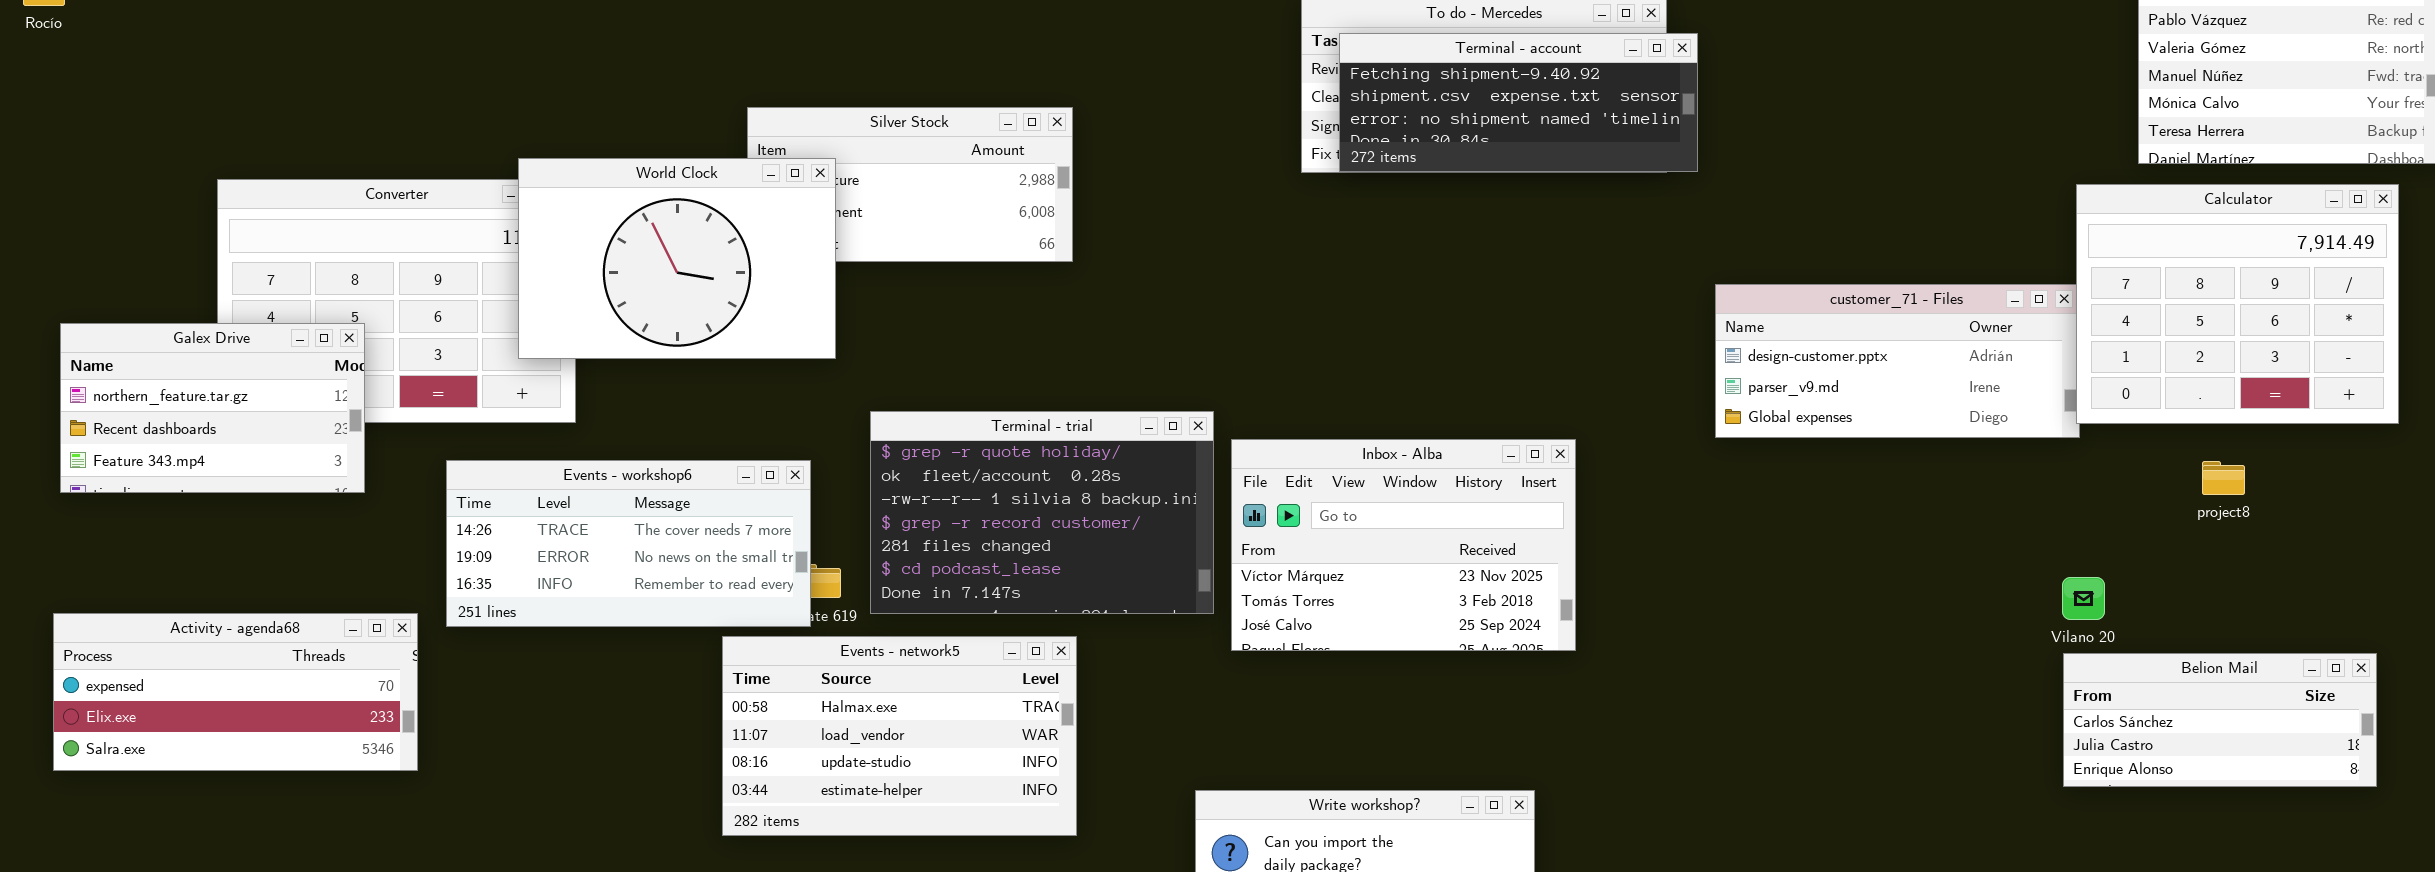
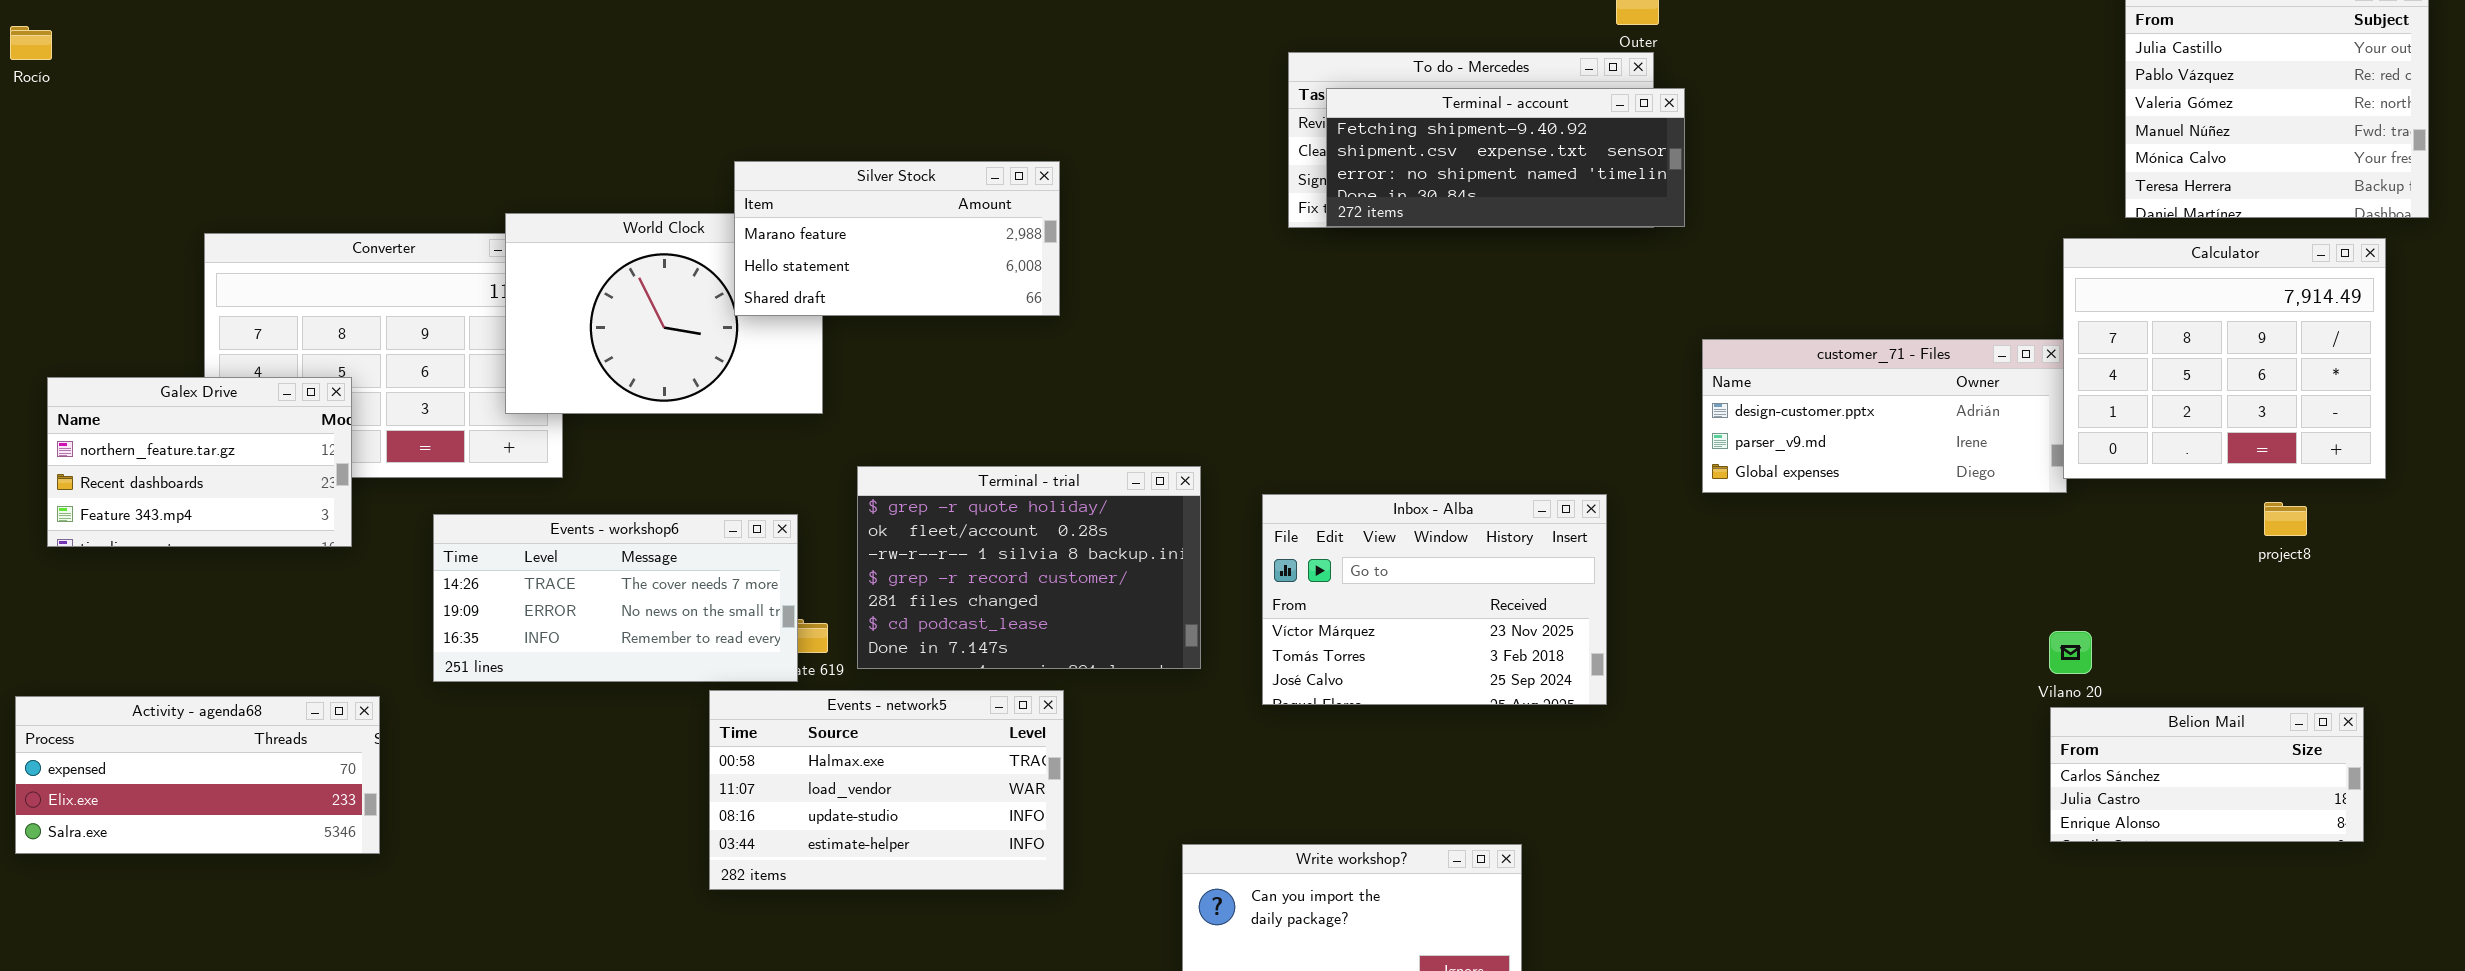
Silver Stock: [747,107,1073,262] -> [734,161,1060,316], raised
Inbox - Alba: [1231,439,1576,651] -> [1262,494,1607,705], moved
project8: [2202,461,2245,495] -> [2264,502,2307,536], moved
Activity - agenda68: [53,613,418,771] -> [15,696,380,854], moved

